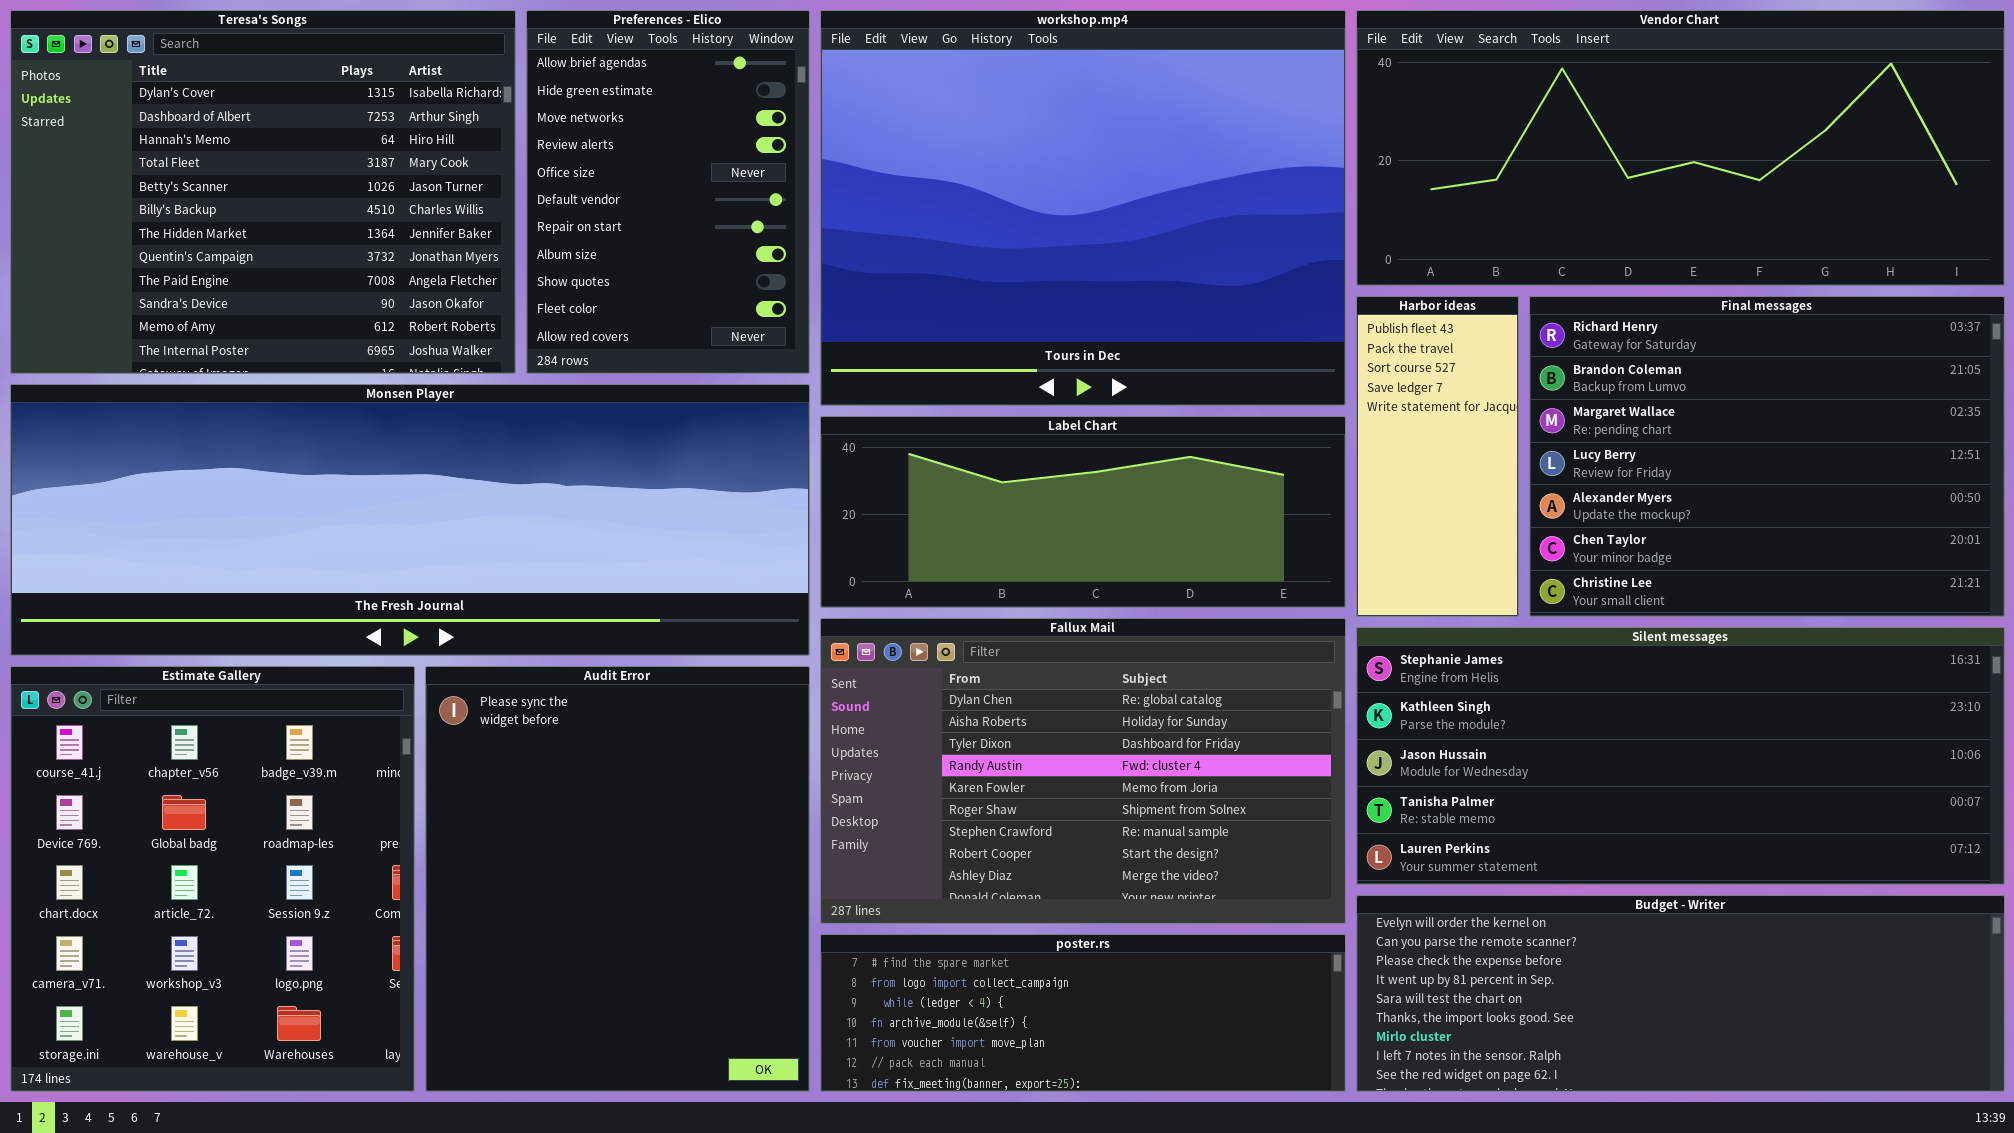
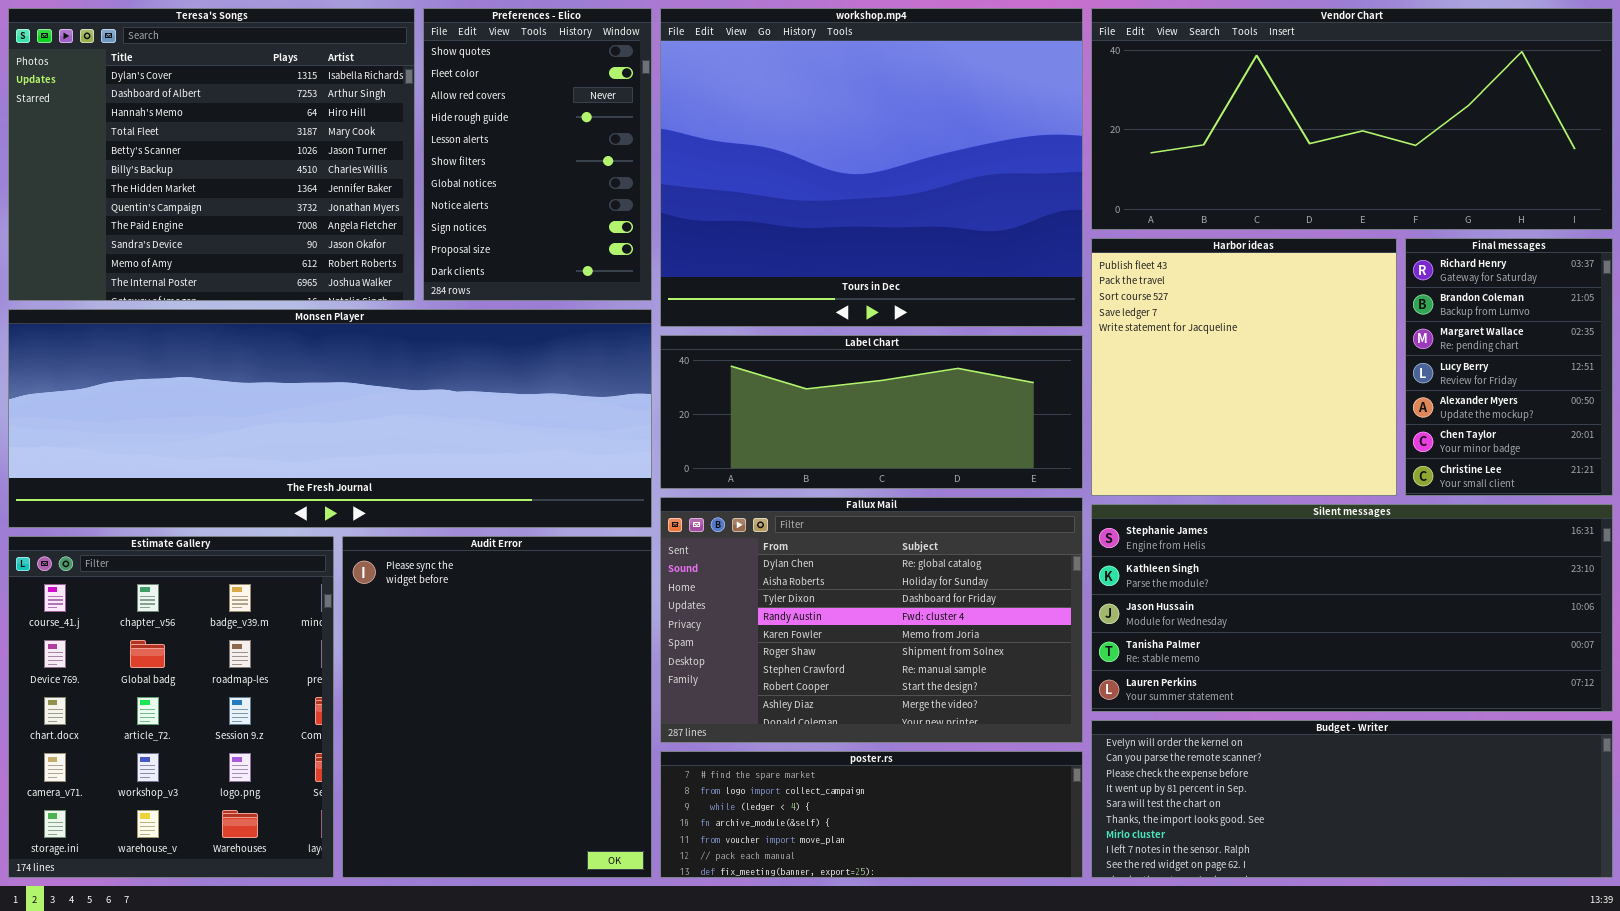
Preferences - Elico: [526,10,810,374] -> [423,8,652,301], scrolled down 8 rows
Harbor ideas: [1356,296,1519,617] -> [1091,238,1397,496], resized
Final messages: [1529,296,2005,617] -> [1405,238,1613,496], resized

